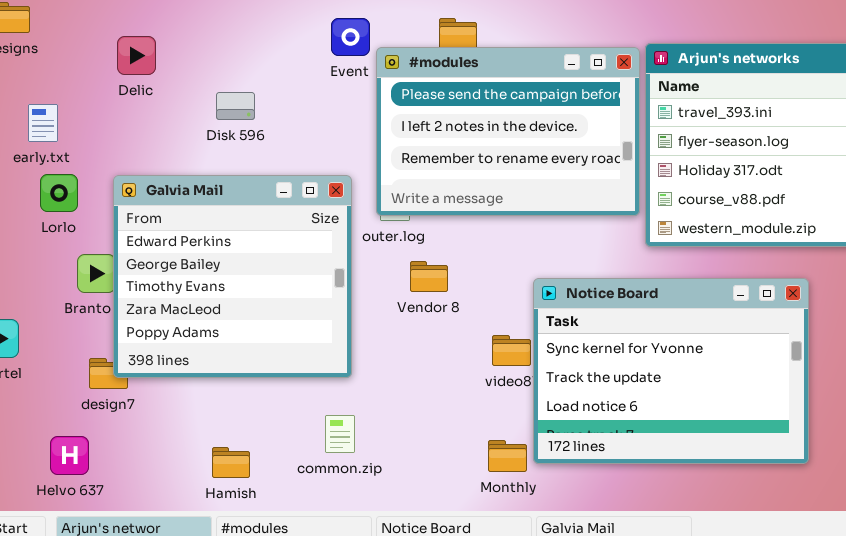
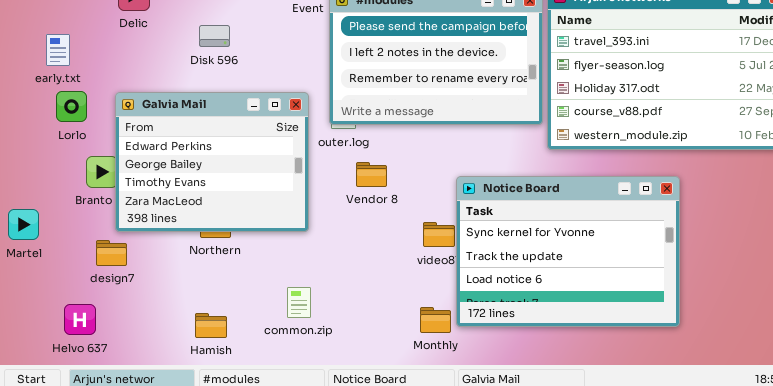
Galvia Mail: [113,175,352,378] -> [115,92,309,232], resized

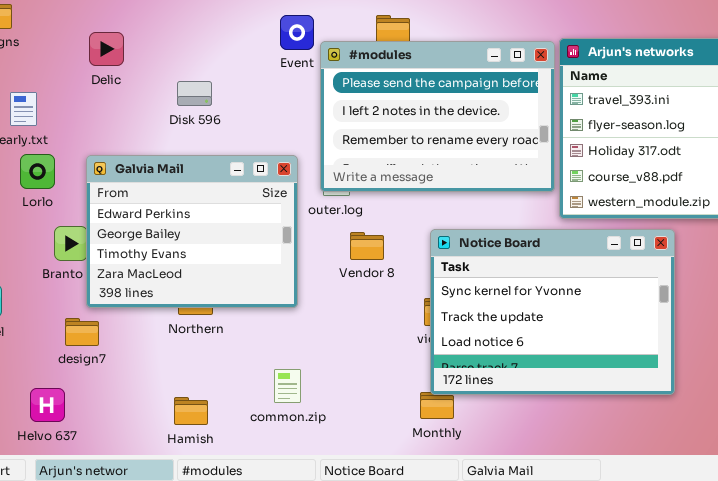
Notice Board: [456,176,680,327] -> [430,229,675,395], moved

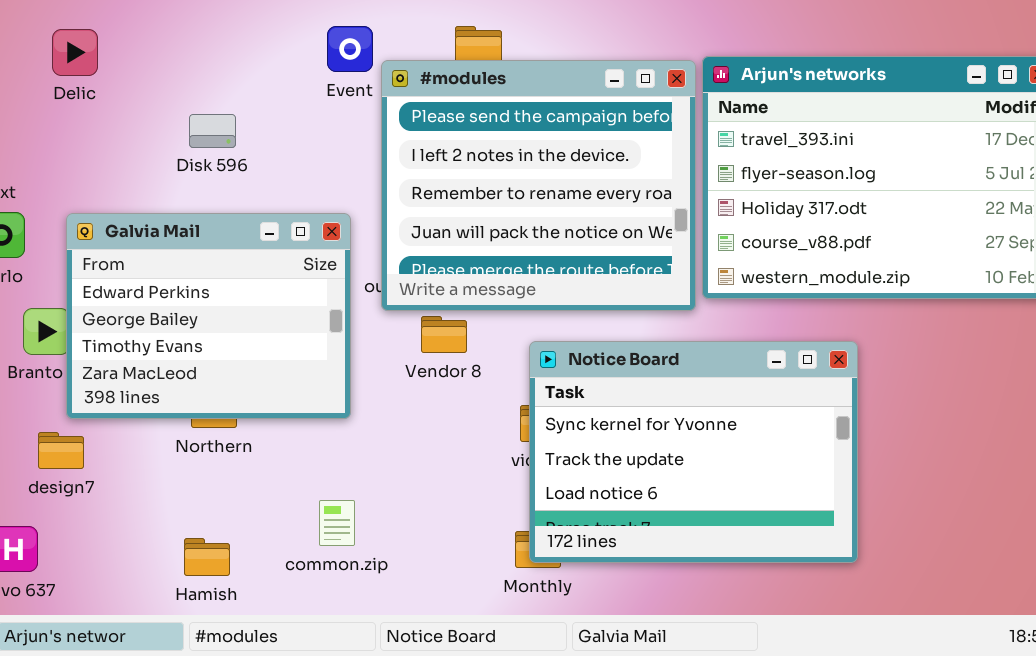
Delic: [89,32,124,66] -> [52,29,98,76], moved
#modules: [320,41,555,192] -> [381,60,696,311], resized
Notice Board: [430,229,675,395] -> [529,341,858,563], moved

